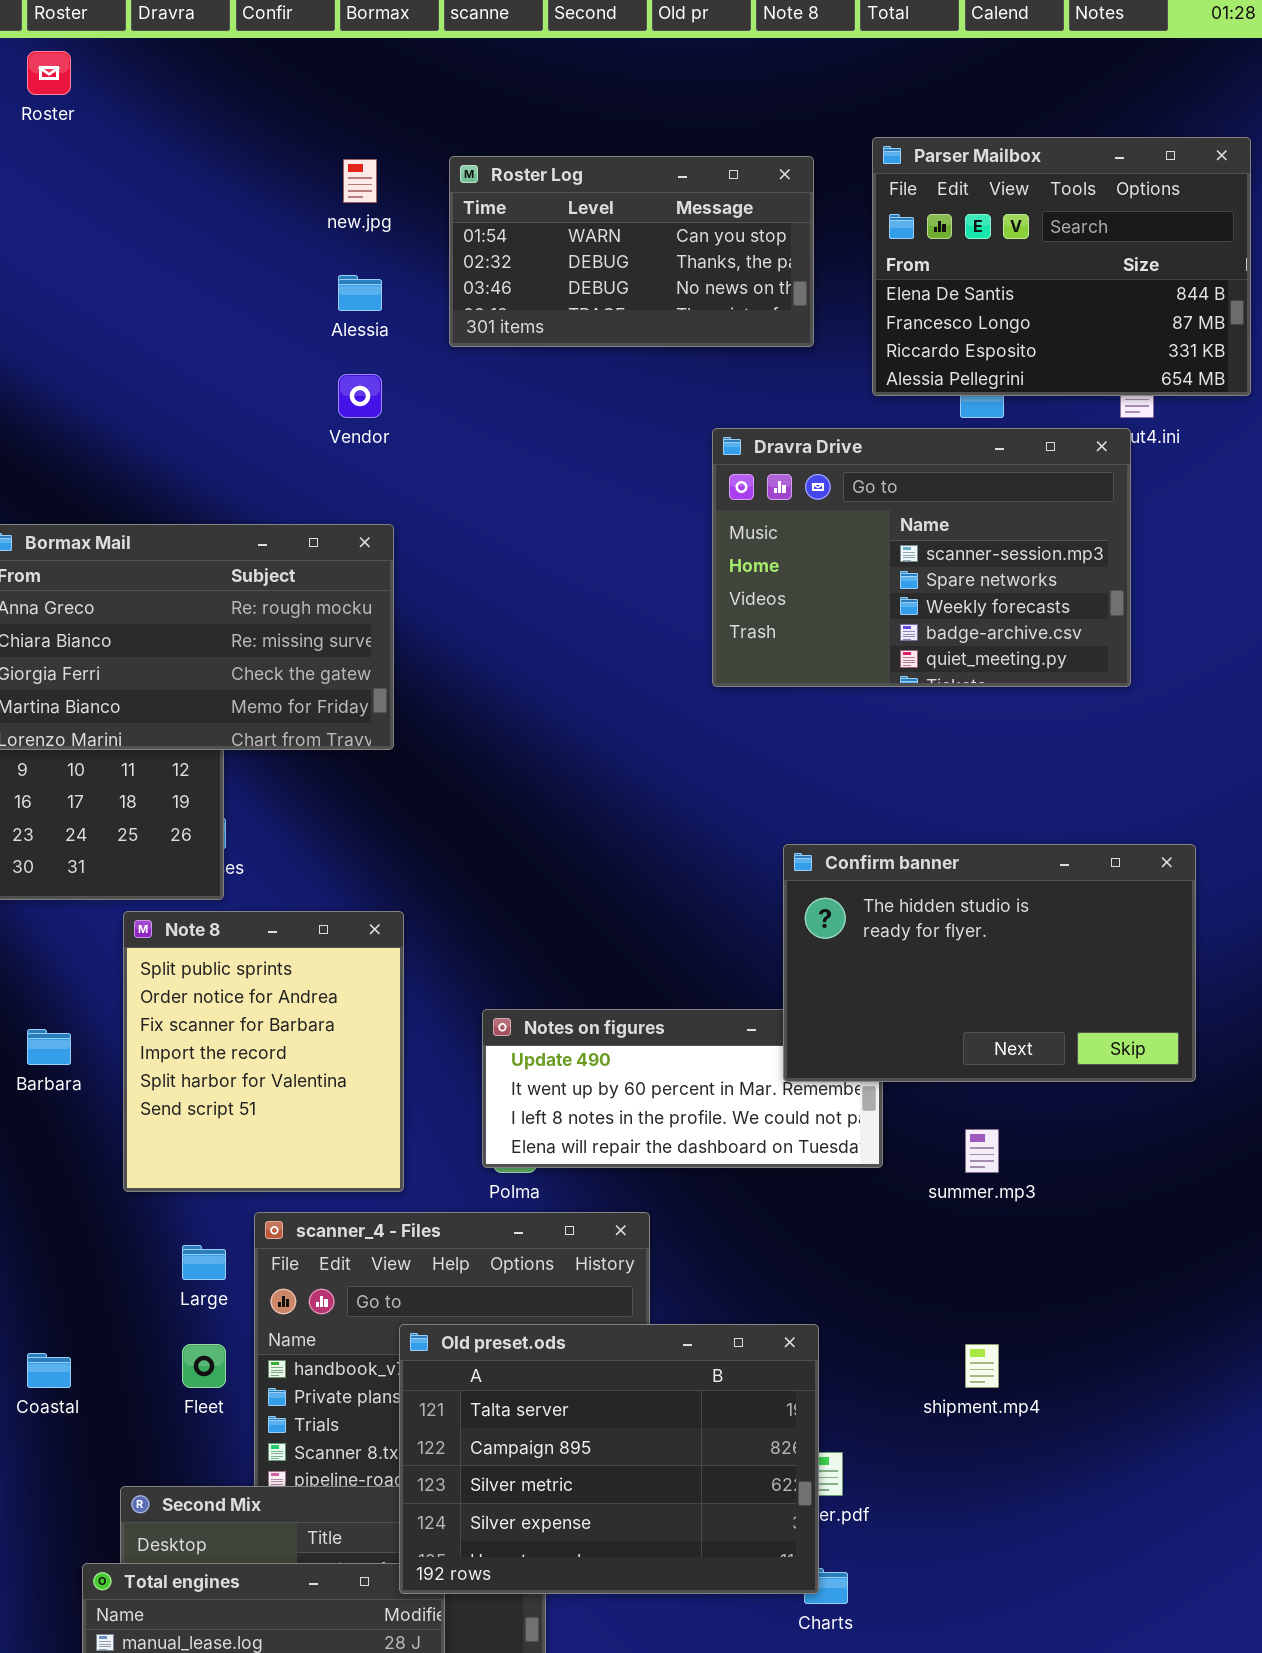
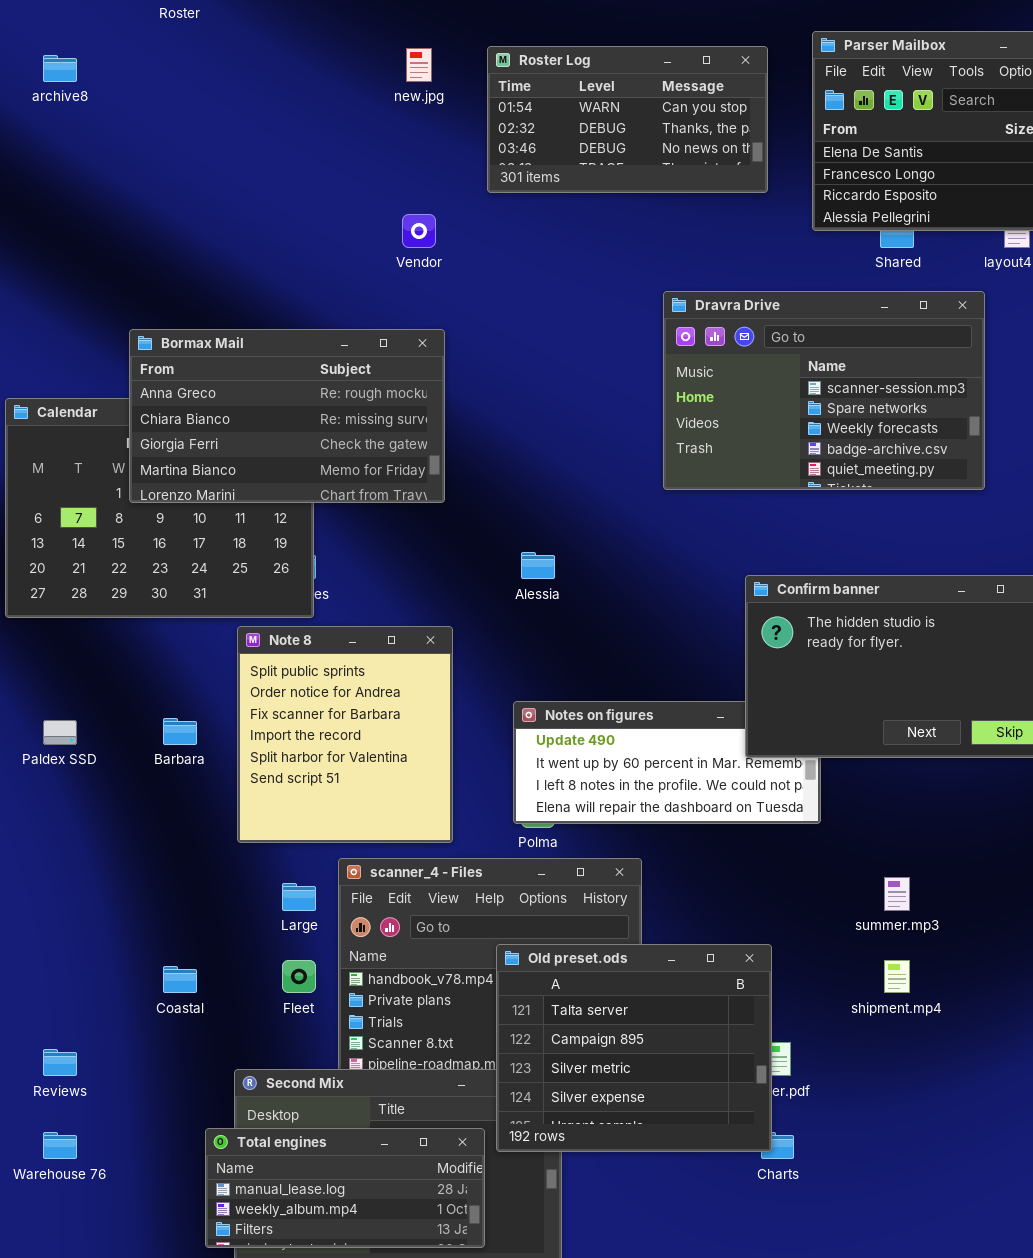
Alessia: [338,275,382,311] -> [521,552,555,579], moved
Dravra Drive: [712,428,1131,687] -> [663,291,985,490], moved
summer.mp3: [965,1129,999,1173] -> [884,877,910,911], moved
Old preset.ods: [399,1324,819,1594] -> [496,944,772,1152], resized

